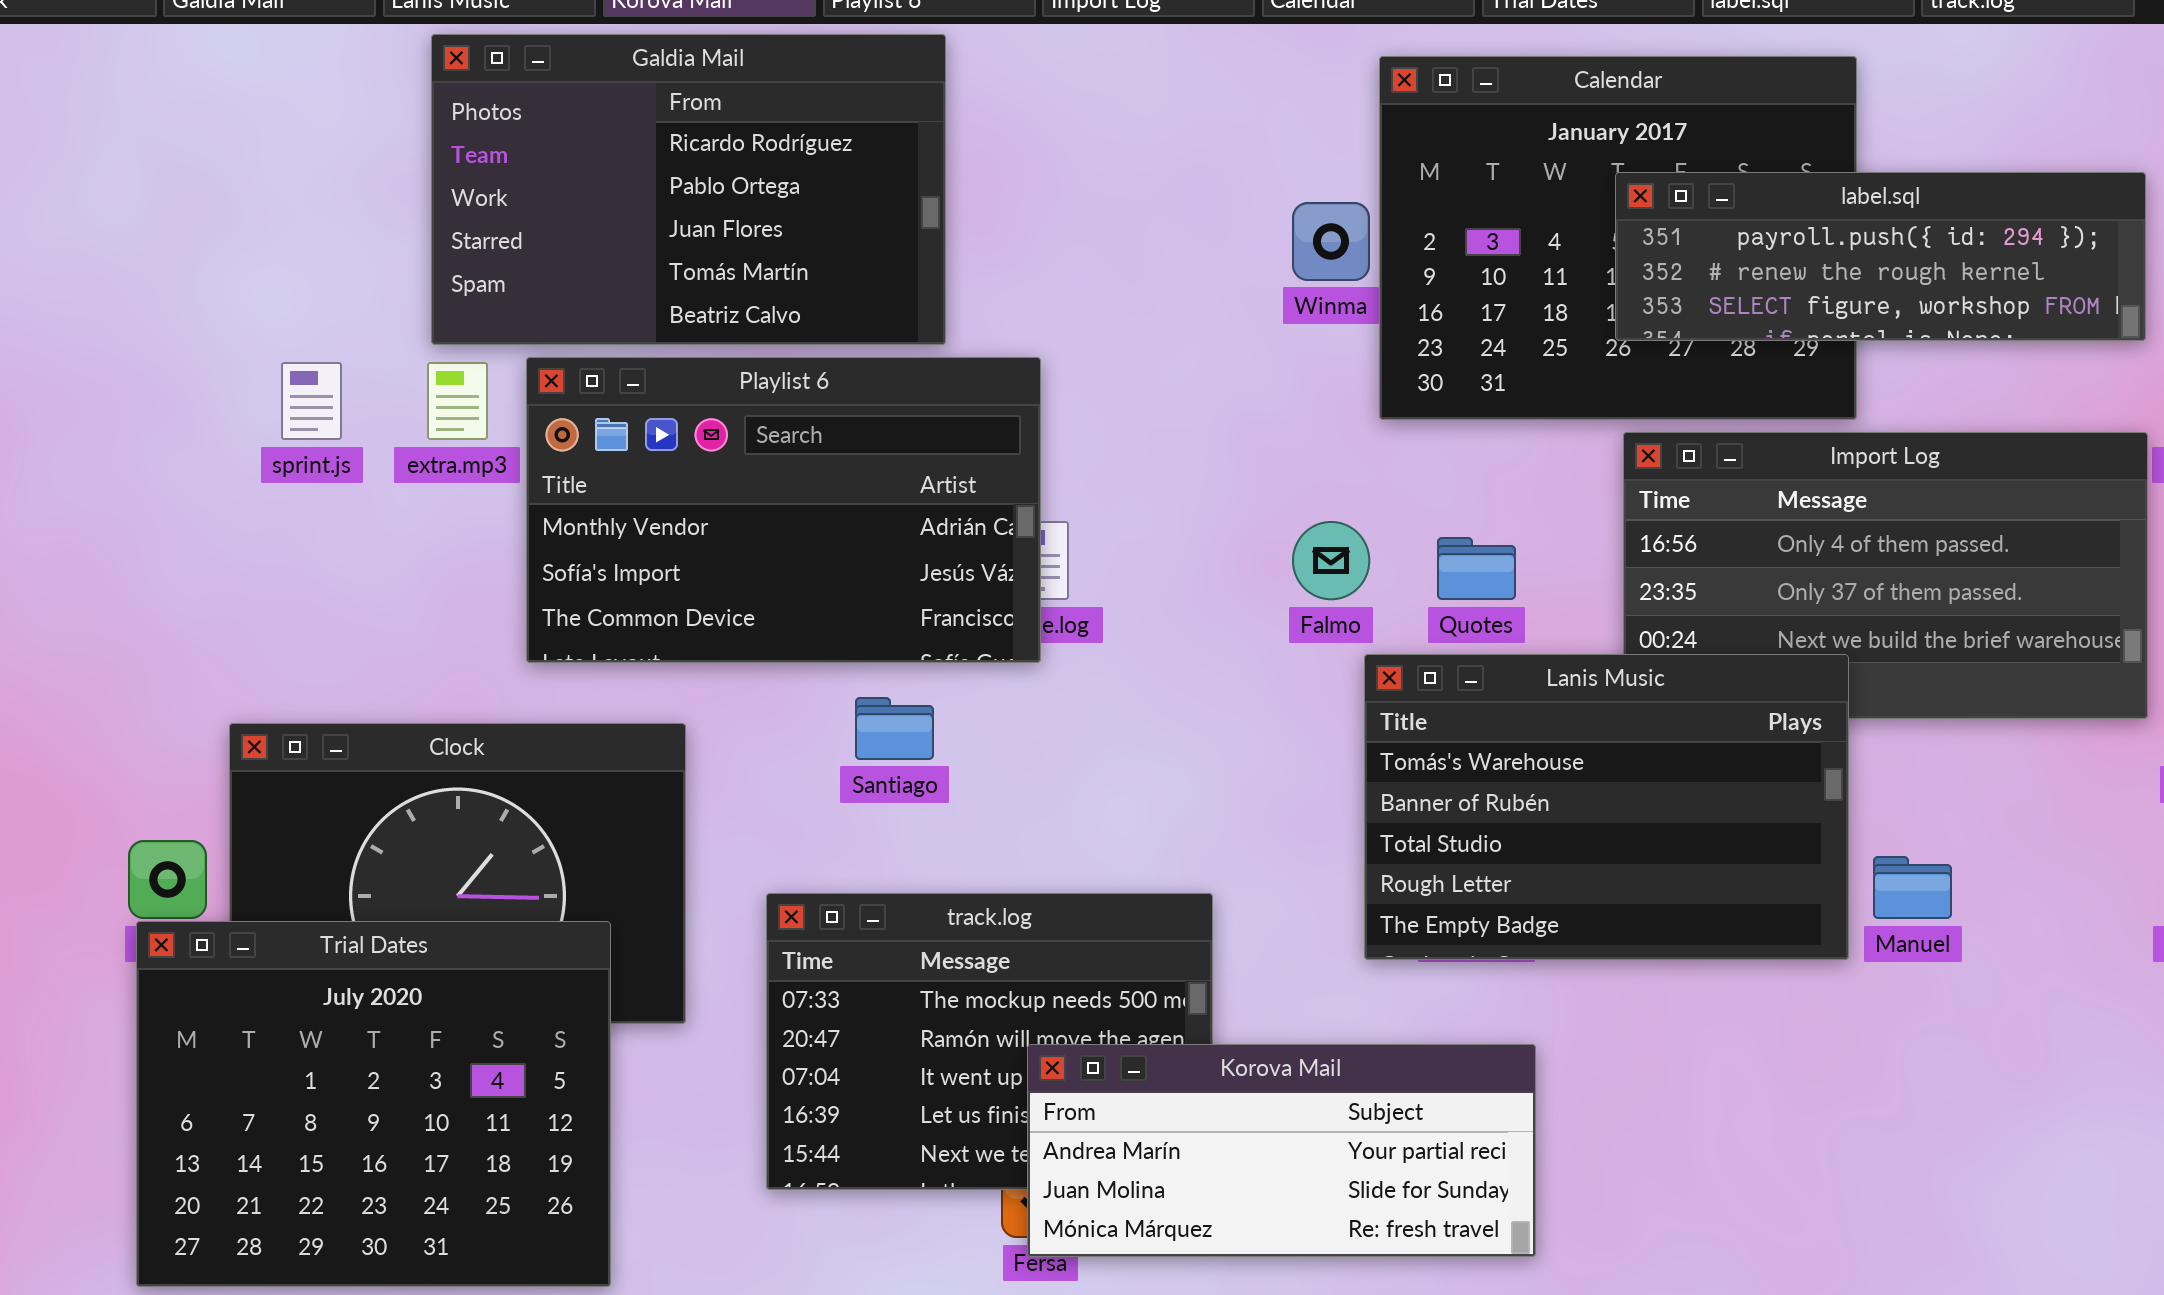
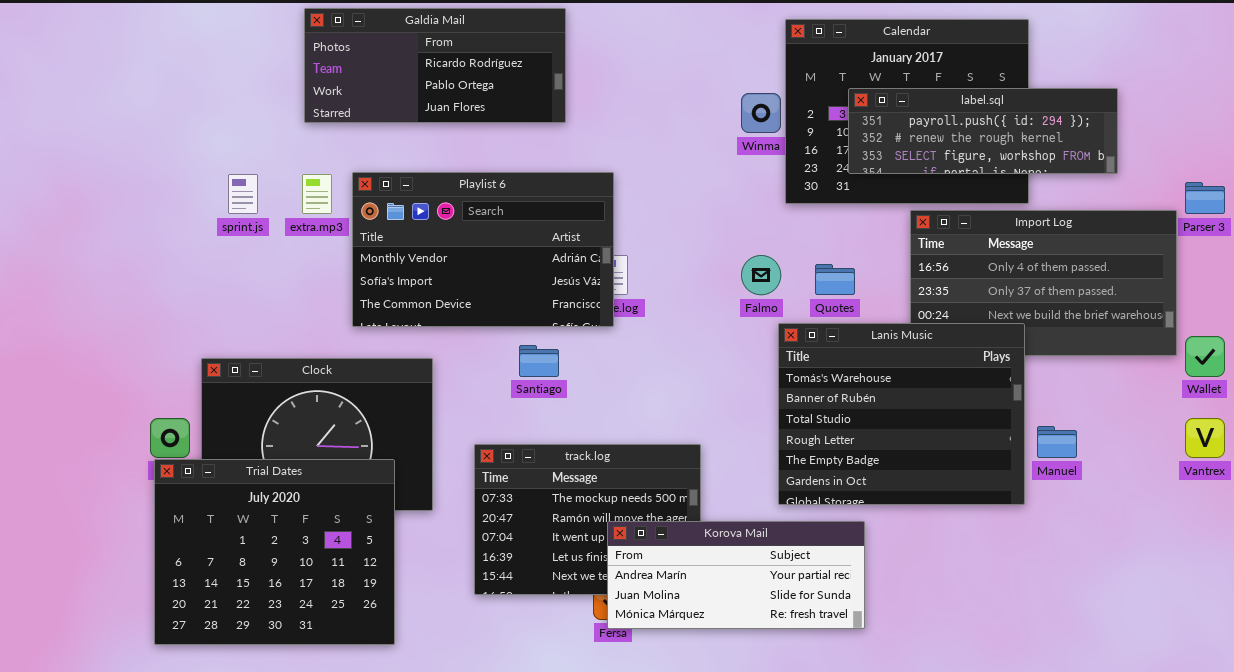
Galdia Mail: [431,34,946,345] -> [304,8,566,123], resized
label.sql: [1615,172,2146,341] -> [848,88,1118,174], moved
Lanis Music: [1364,654,1849,960] -> [778,323,1025,505], resized

